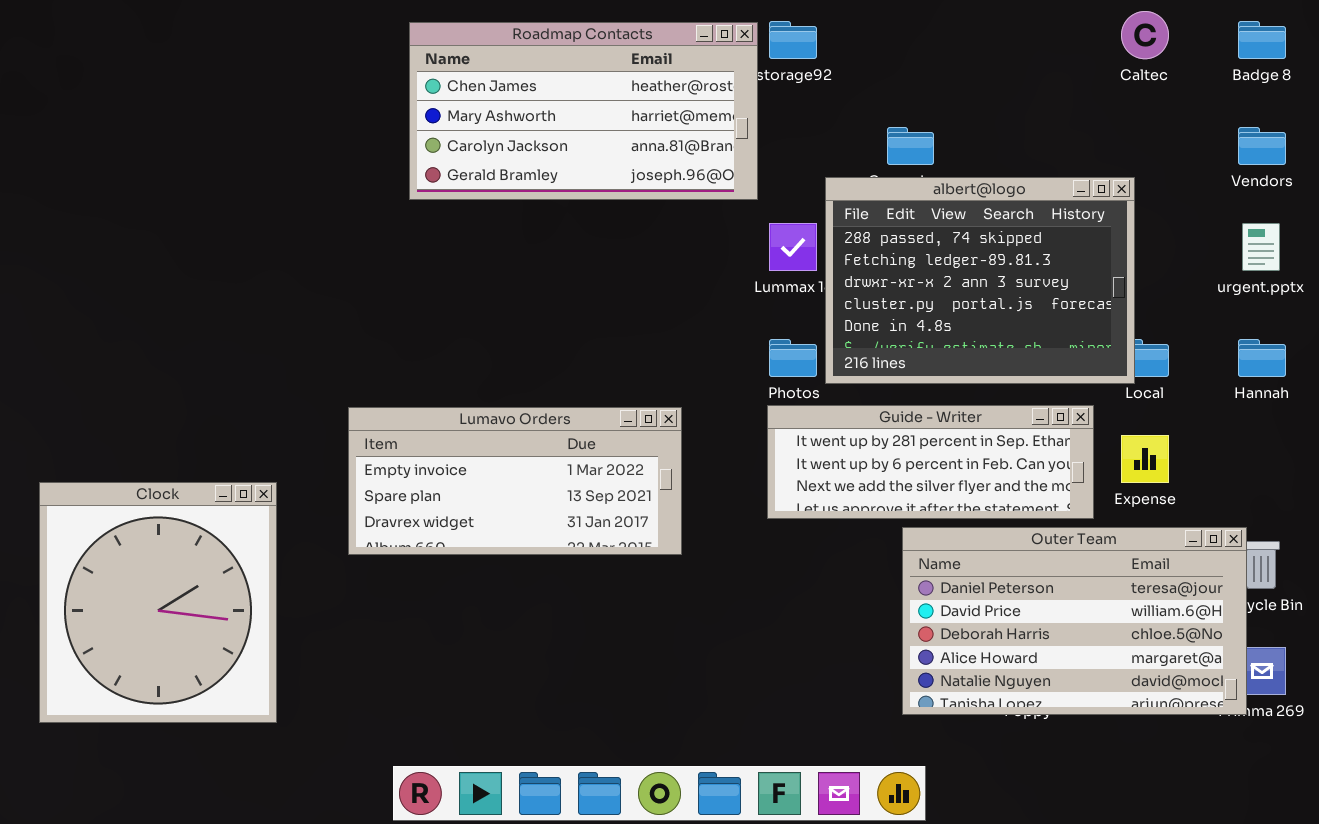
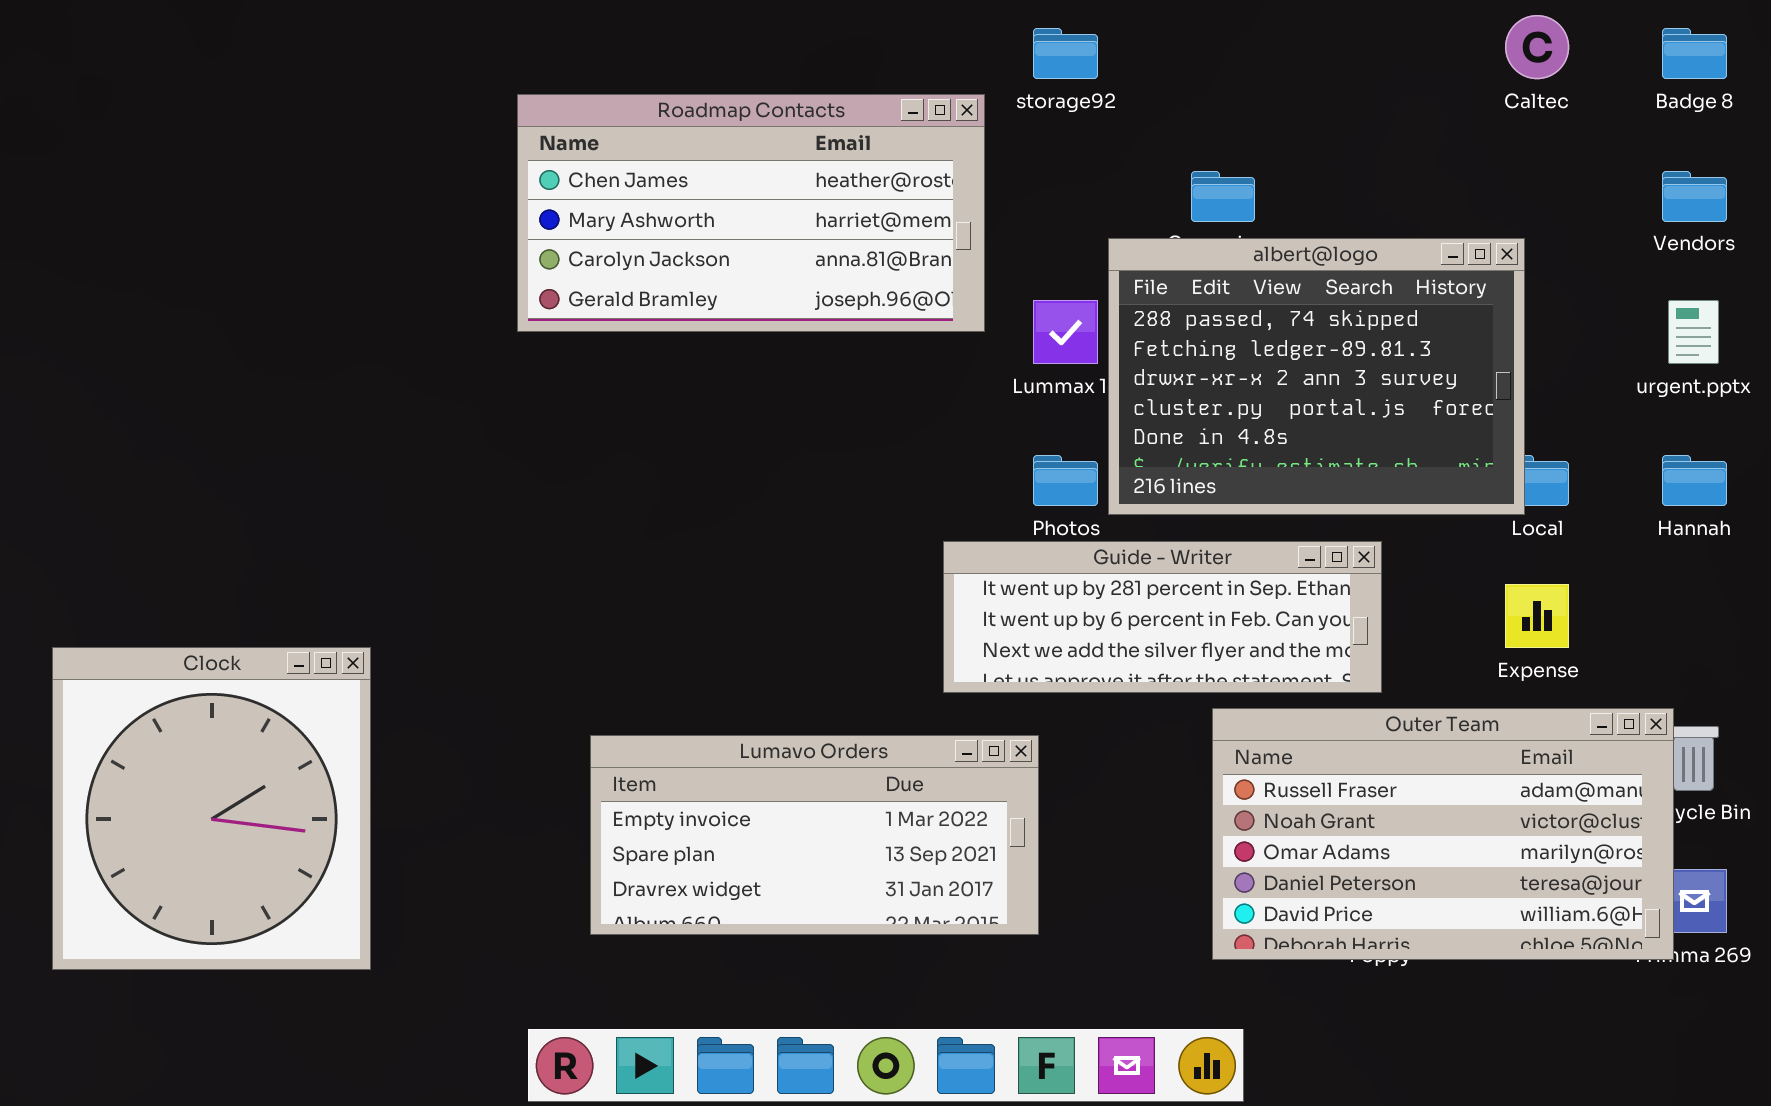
Roadmap Contacts: [409,22,758,200] -> [517,94,985,332], moved
Guide - Writer: [767,405,1094,519] -> [943,541,1382,693], moved
Lumavo Orders: [348,407,682,555] -> [590,735,1039,935], moved
Outer Team: [902,527,1247,715] -> [1212,708,1674,960], scrolled up 3 rows

